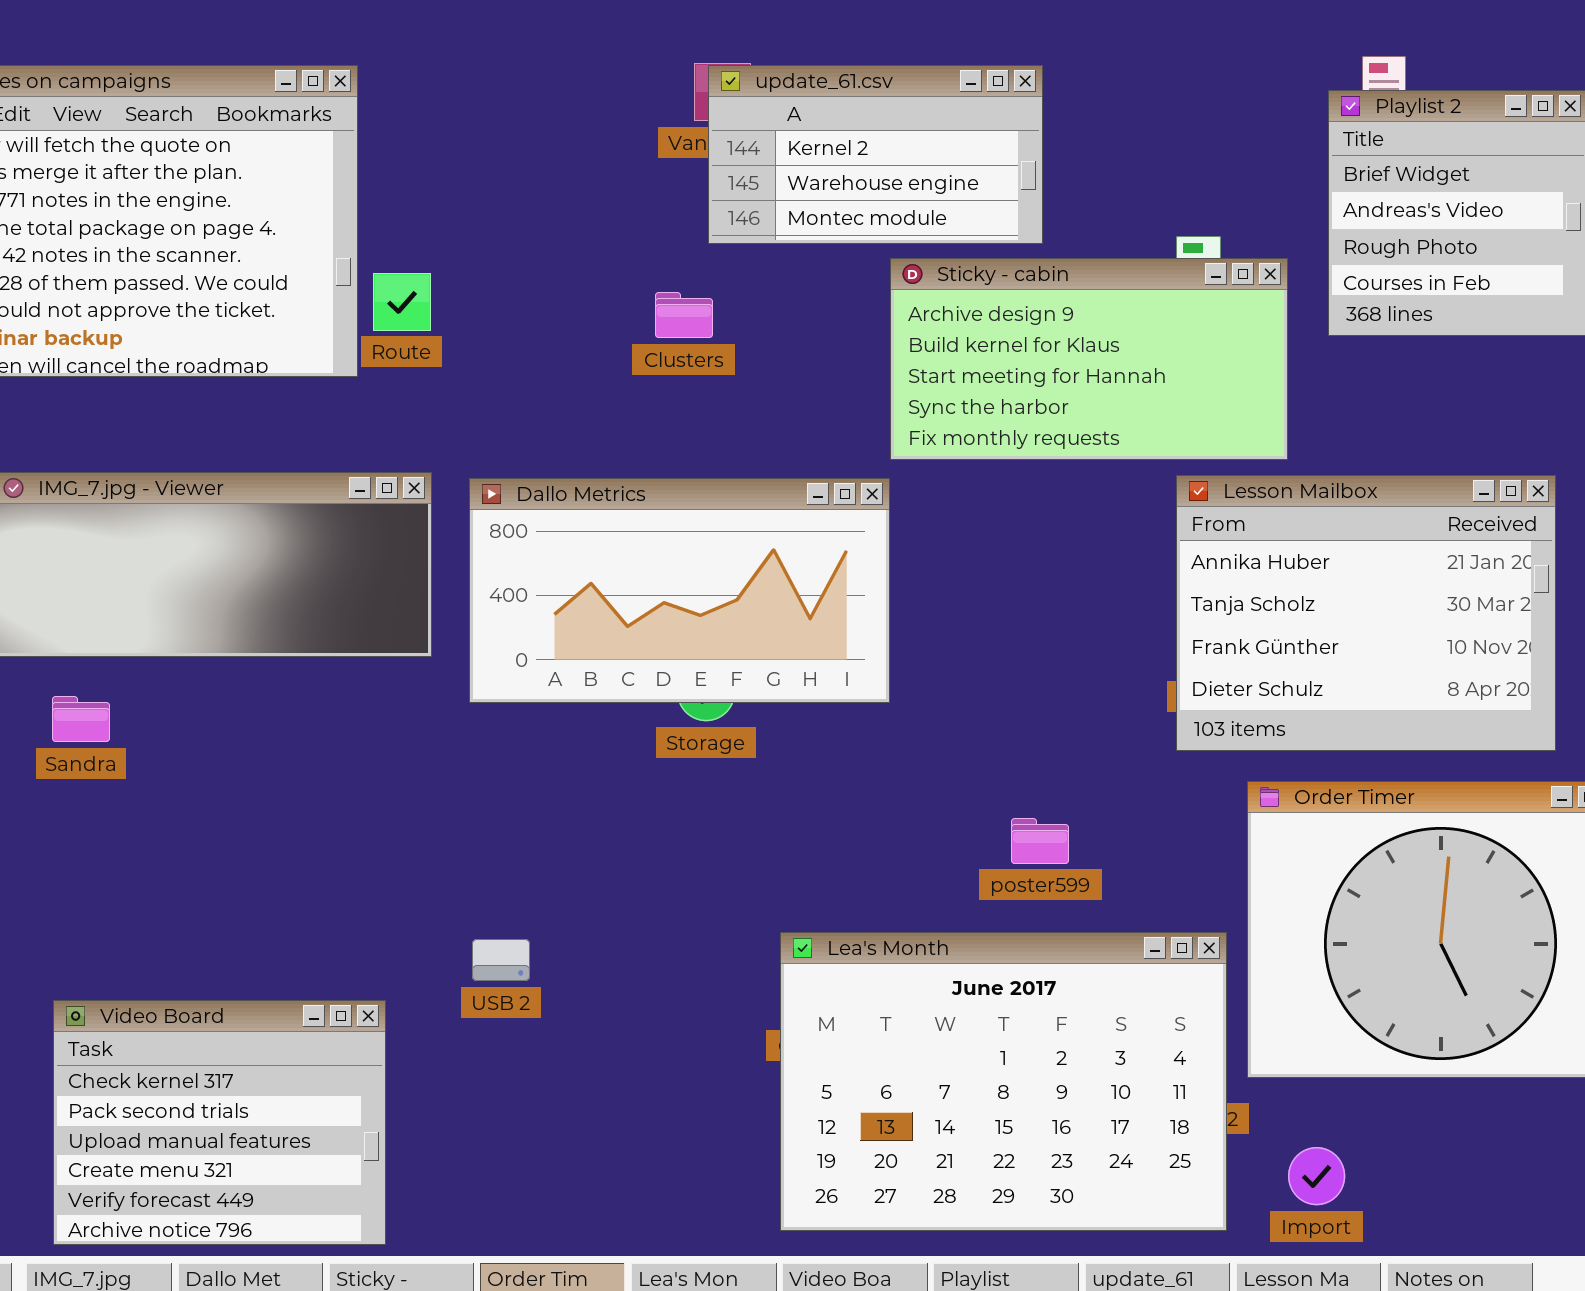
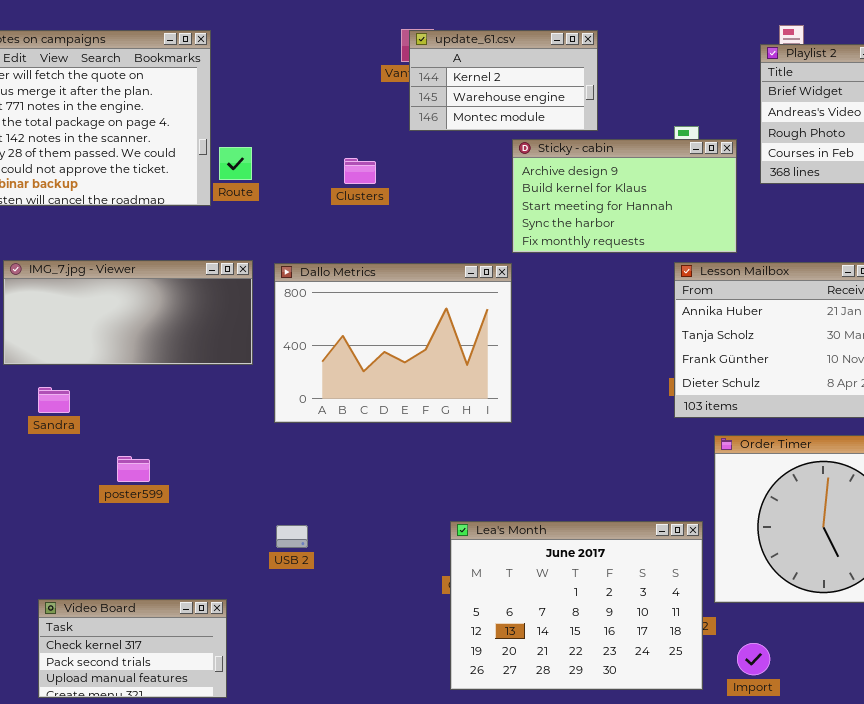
Clusters: [655,292,713,338] -> [344,158,376,184], moved
Dallo Metrics: [469,478,890,703] -> [274,263,512,423], resized
poster599: [1011,818,1069,864] -> [117,456,150,482], moved
Video Board: [53,1000,386,1245] -> [38,599,227,698], resized

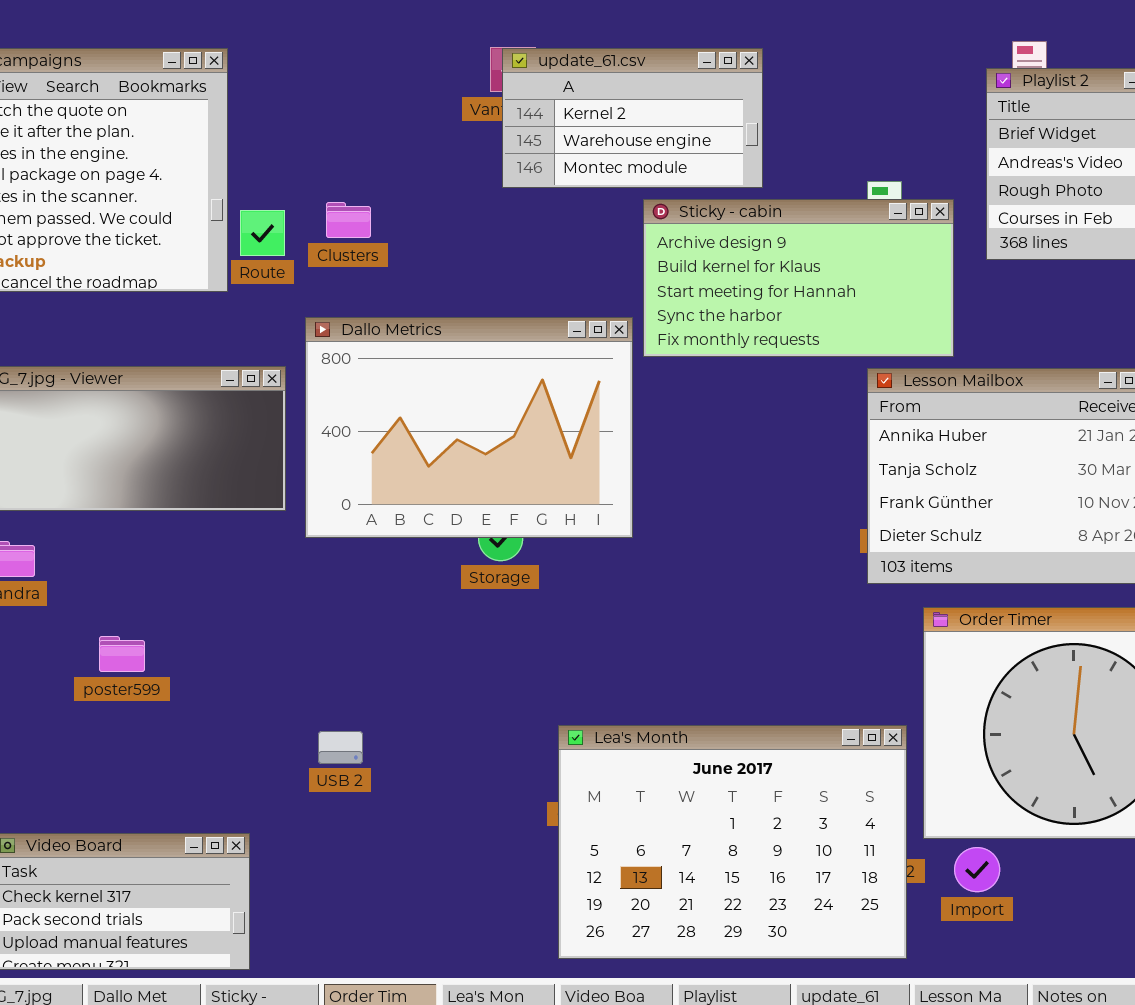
Clusters: [344,158,376,184] -> [326,202,371,238], moved
Dallo Metrics: [274,263,512,423] -> [305,317,633,538], moved
Import: [737,643,770,675] -> [954,847,1000,892], moved

